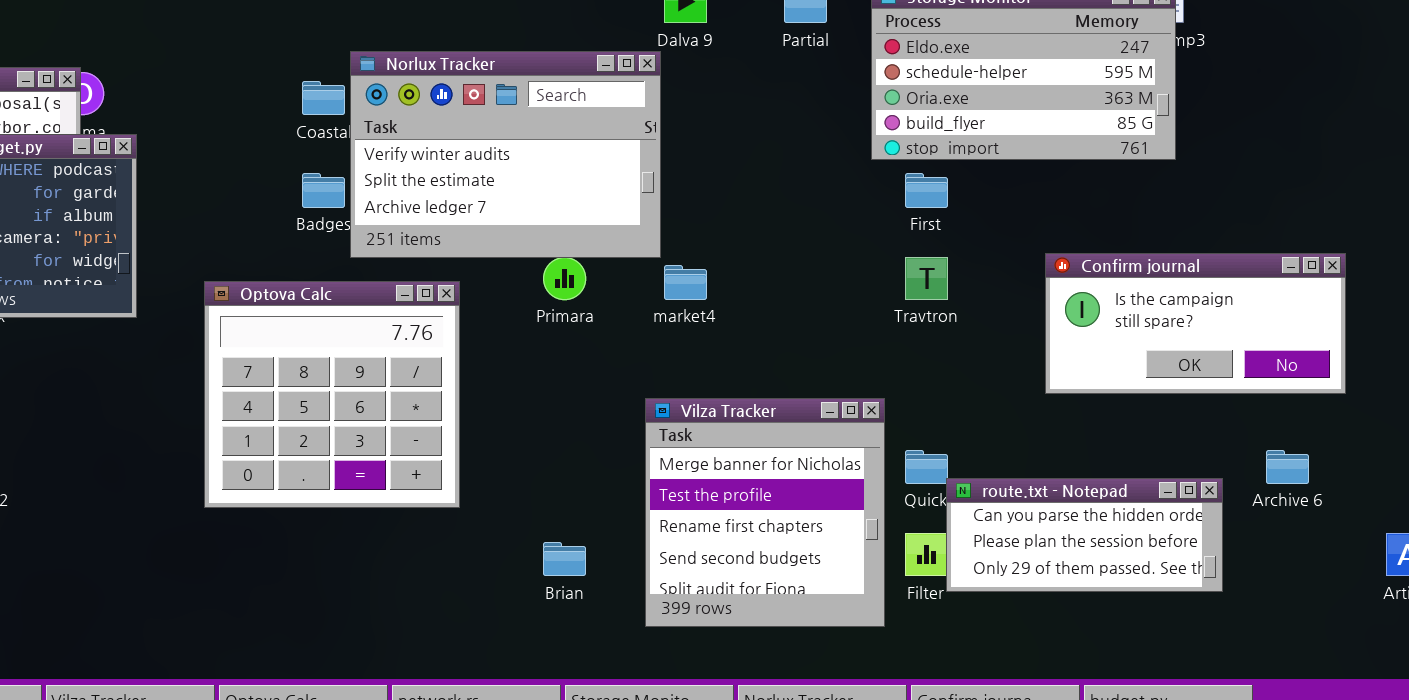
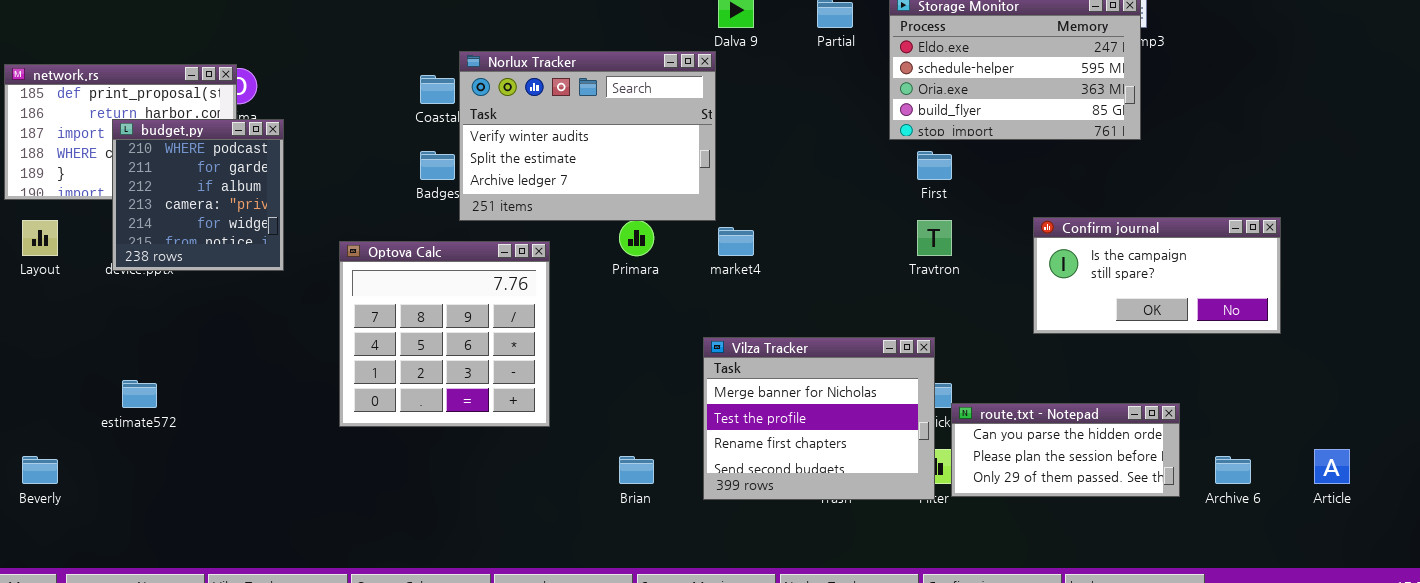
Vilza Tracker: [645,398,885,627] -> [703,337,935,500], resized
Archive 6: [1266,450,1309,484] -> [1215,456,1251,484], moved

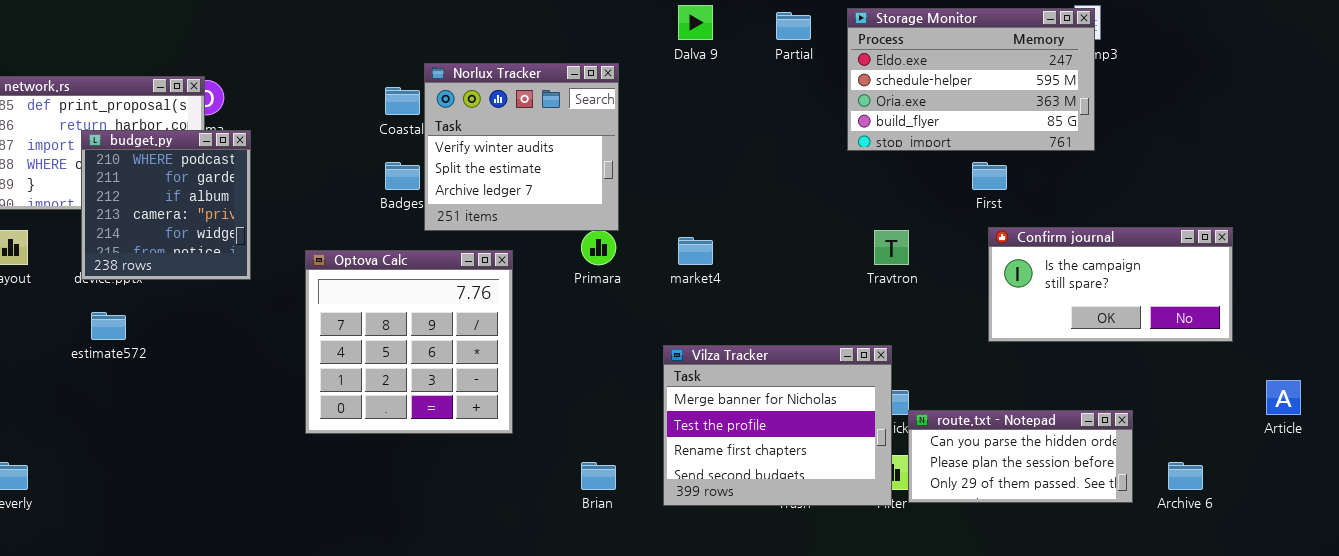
Norlux Tracker: [459,51,716,221] -> [424,63,619,231], resized
First: [917,151,952,180] -> [972,162,1007,190], moved
estimate572: [122,380,157,408] -> [91,312,126,340], moved
Article: [1314,449,1350,484] -> [1266,380,1301,415], moved

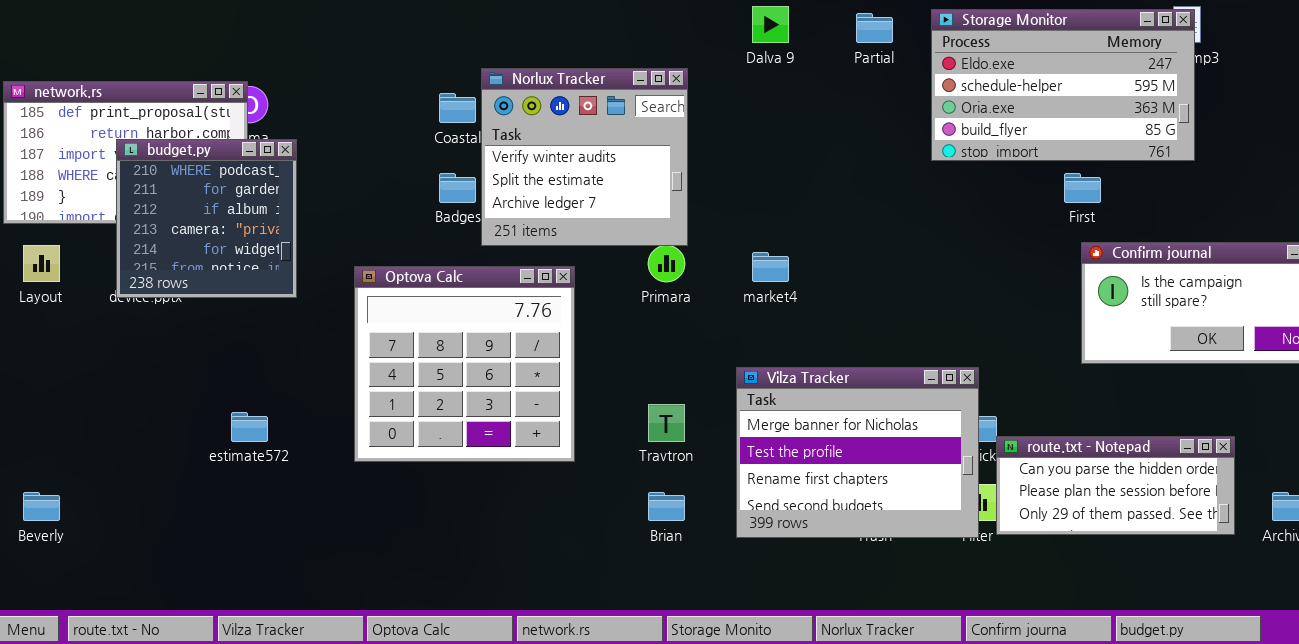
Travtron: [874,230,909,265] -> [648,404,685,442], moved
estimate572: [91,312,126,340] -> [231,412,268,442], moved

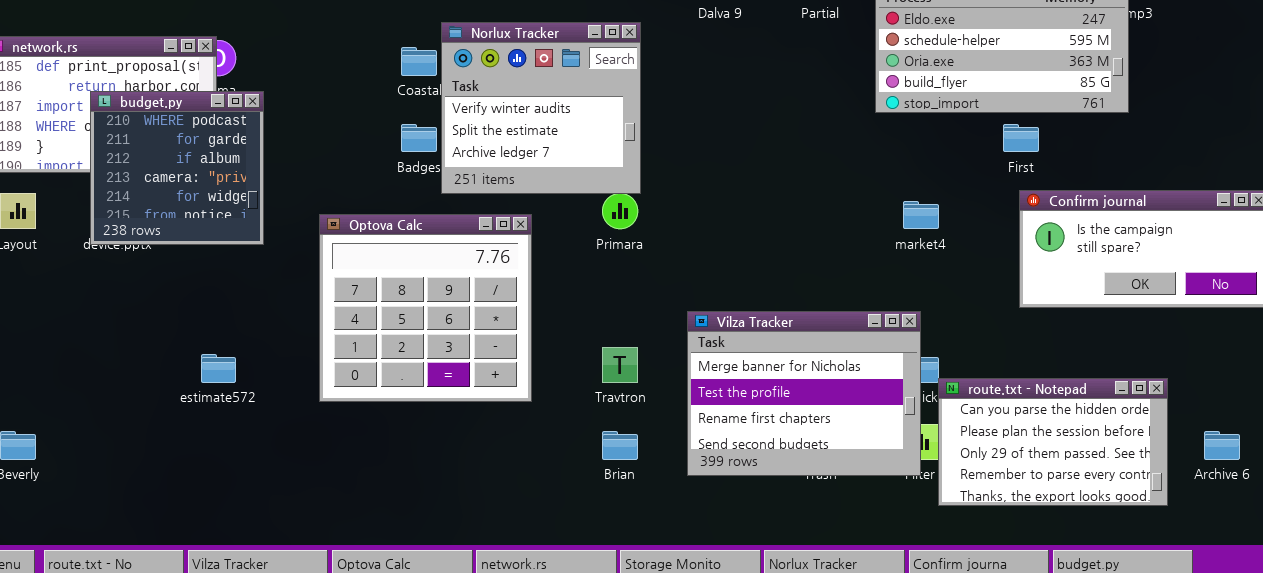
market4: [752,252,789,282] -> [903,201,939,229], moved
route.txt - Notepad: [996,436,1235,535] -> [938,378,1168,506], resized

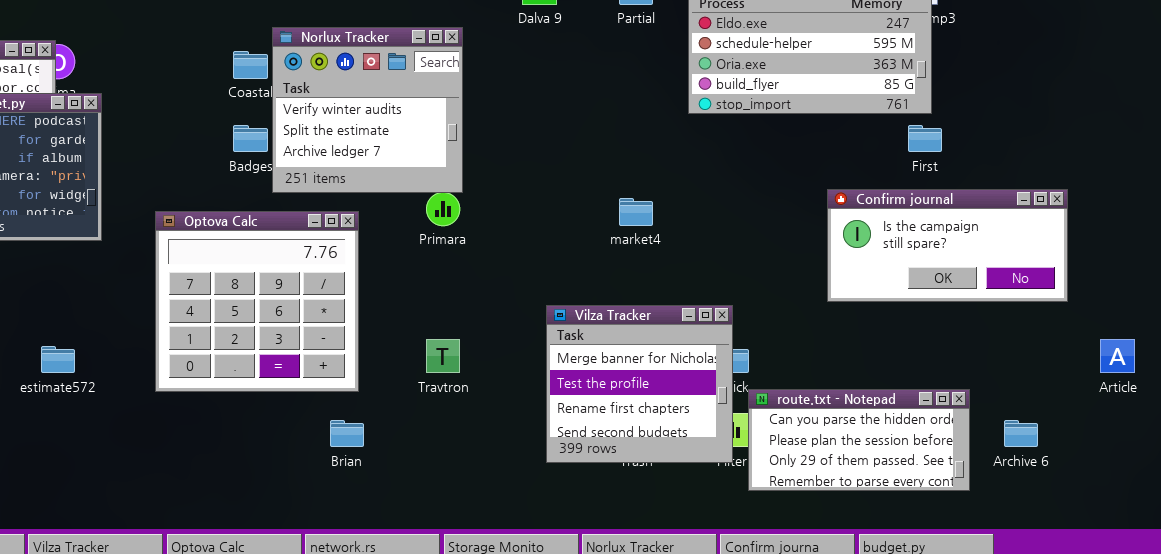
First: [1003,124,1039,152] -> [908,125,942,152], moved
market4: [903,201,939,229] -> [619,198,653,226], moved
Vilza Tracker: [687,311,921,476] -> [546,305,733,463], resized
route.txt - Notepad: [938,378,1168,506] -> [748,389,970,491], resized
Brian: [602,431,638,460] -> [330,420,364,447], moved

